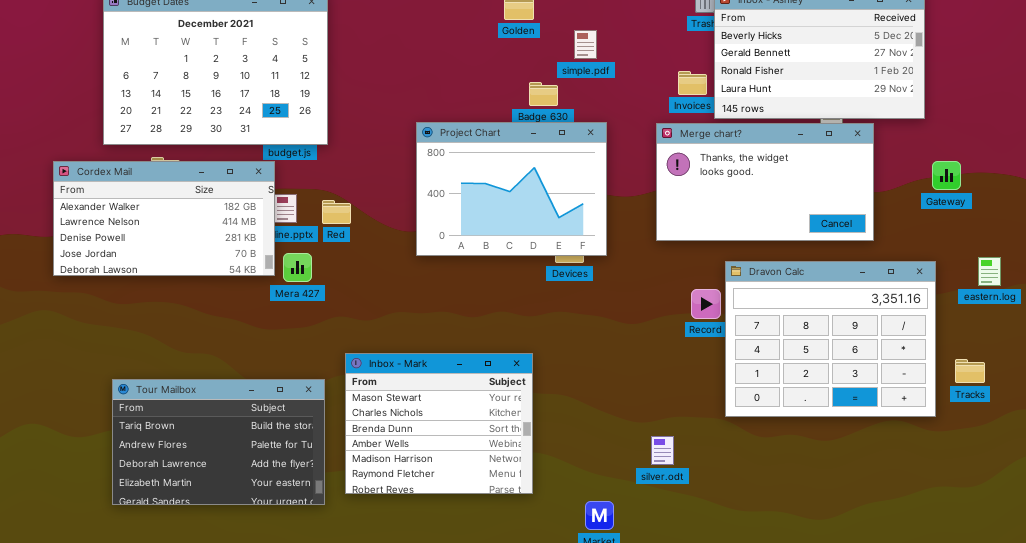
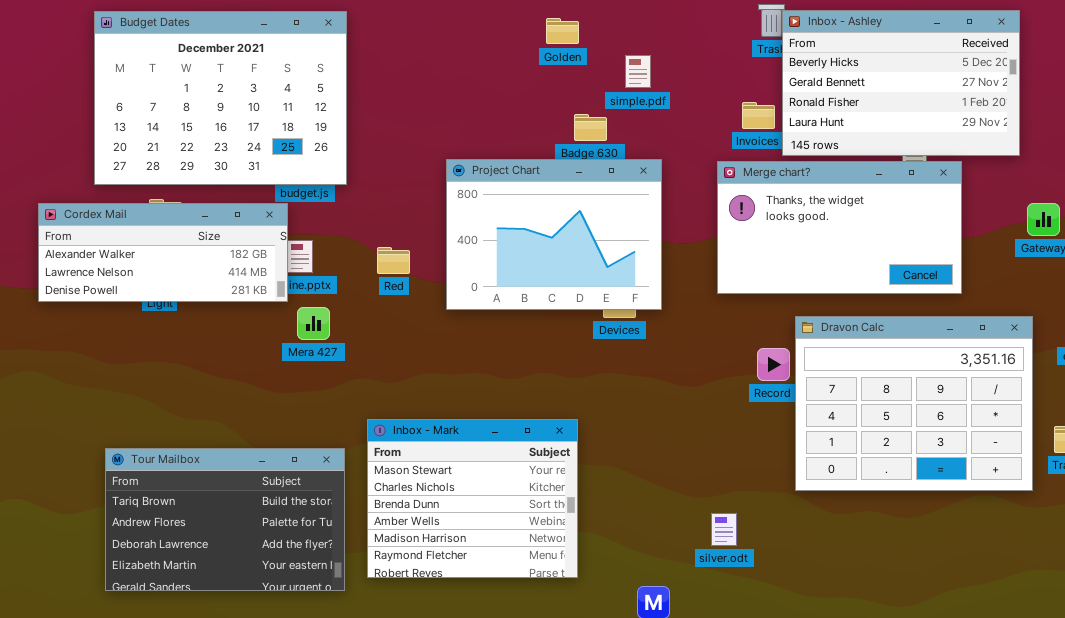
Cordex Mail: [53,161,275,276] -> [38,203,288,302], resized
Red: [322,200,351,224] -> [377,247,410,274], moved

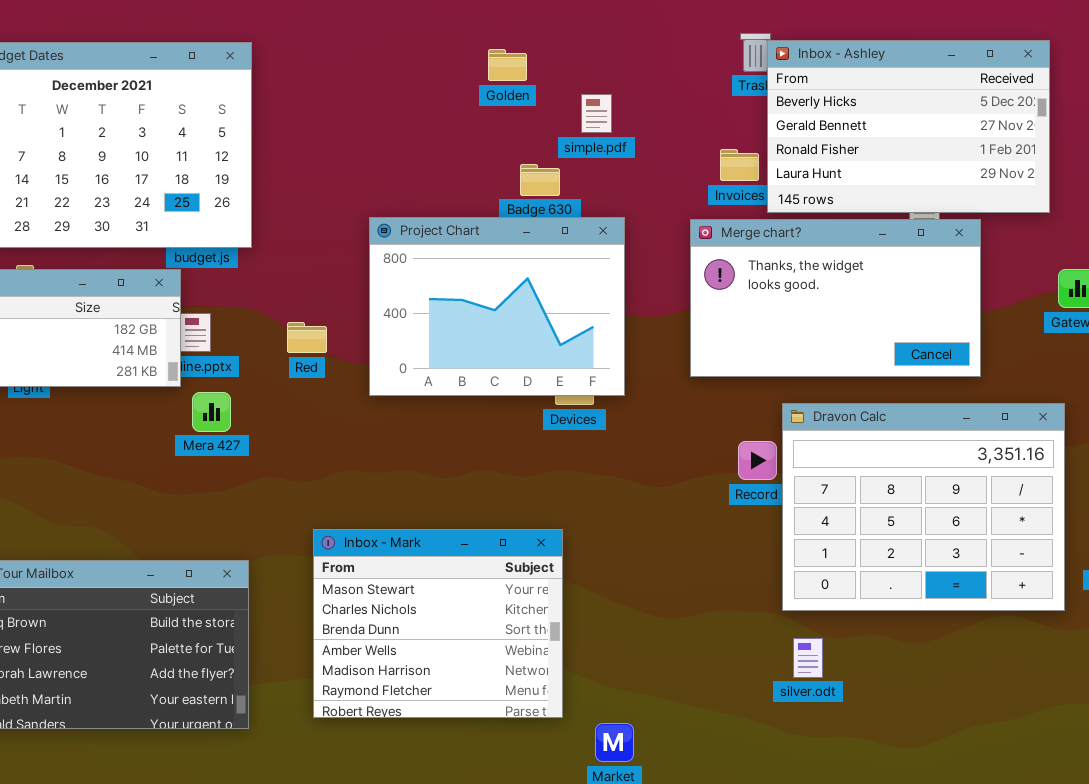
Inbox - Mark: [367,419,578,578] -> [313,529,563,718], moved
silver.odt: [711,513,737,546] -> [793,638,823,678], moved

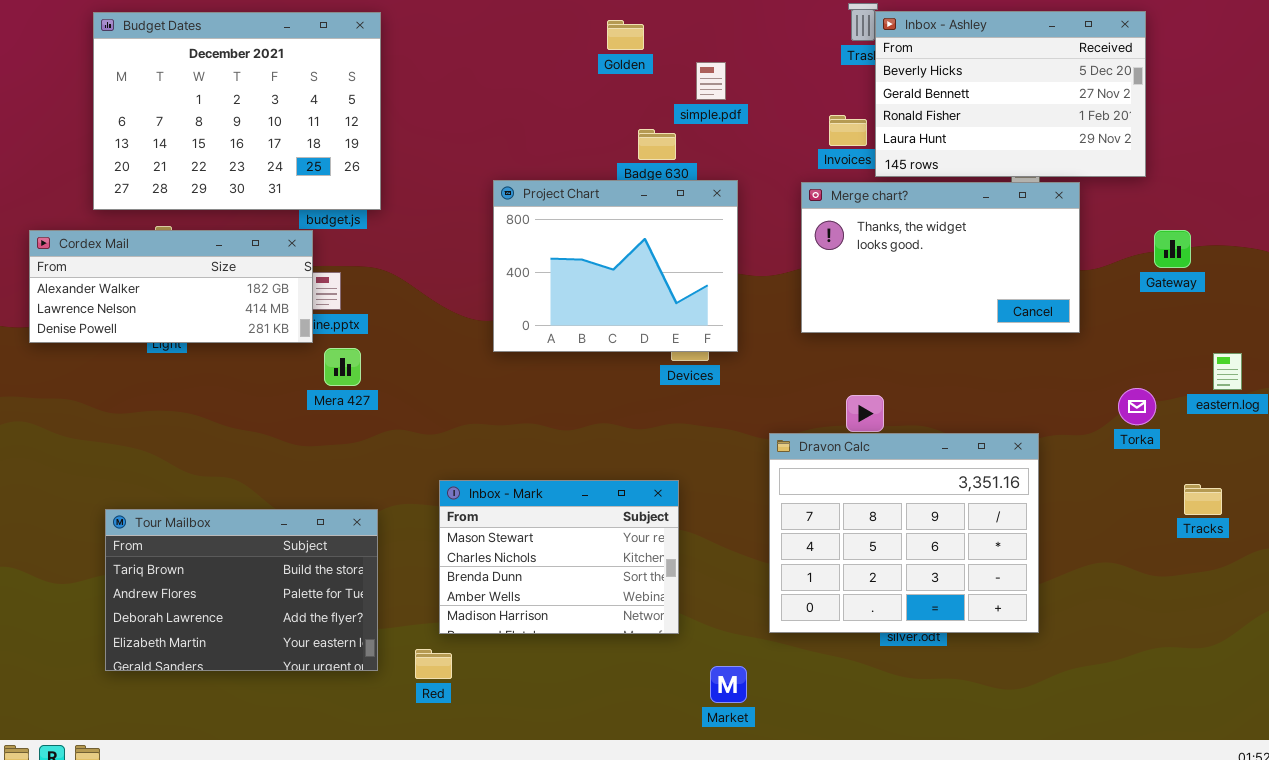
Red: [287,322,327,353] -> [415,649,452,679], moved
Dravon Calc: [782,403,1065,611] -> [769,433,1039,633], moved
Inbox - Mark: [313,529,563,718] -> [439,480,679,634], resized

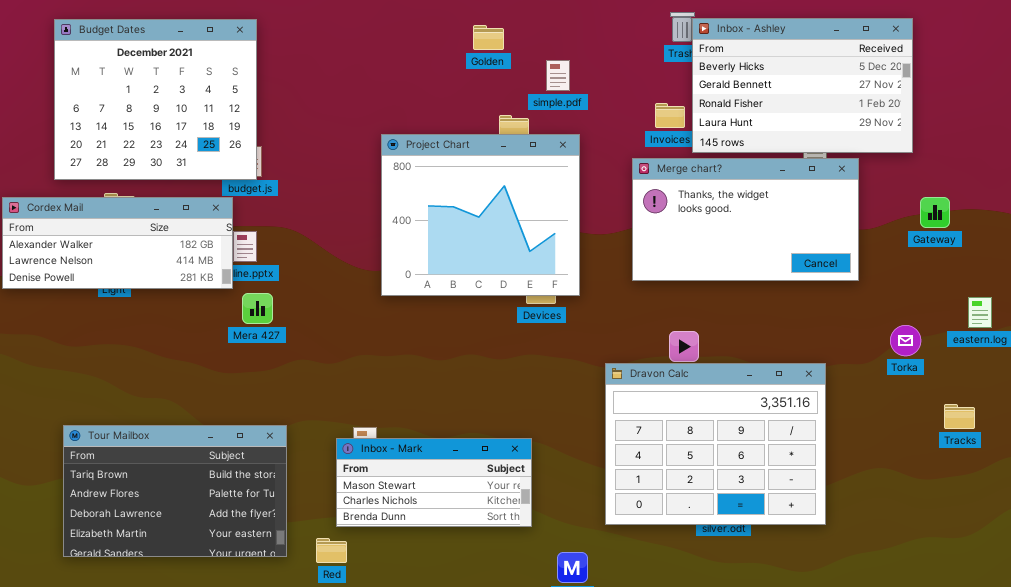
Budget Dates: [93,12,381,210] -> [54,19,257,180], resized
Project Chart: [493,180,738,352] -> [381,134,580,296], resized
Inbox - Mark: [439,480,679,634] -> [336,438,532,527], resized

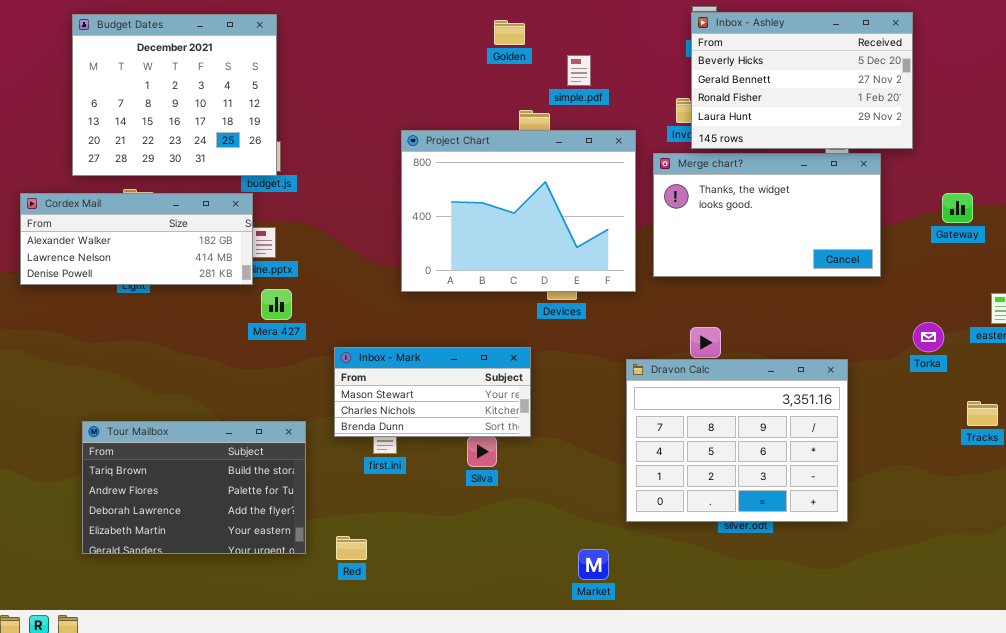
Inbox - Ashley: [692,18,913,153] -> [691,12,913,149], moved
Project Chart: [381,134,580,296] -> [401,130,636,292], resized
Inbox - Mark: [336,438,532,527] -> [334,347,531,437], moved

